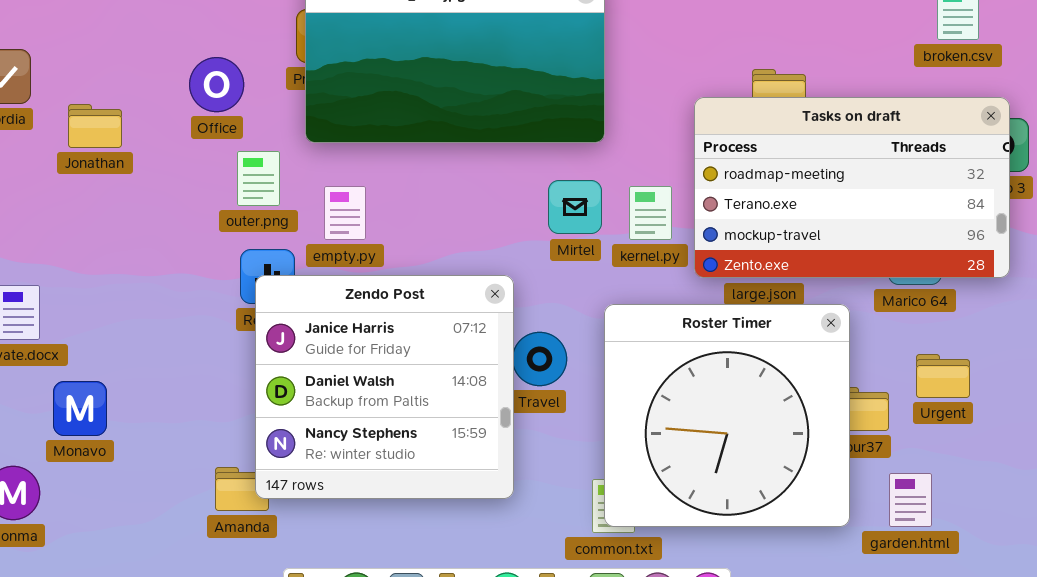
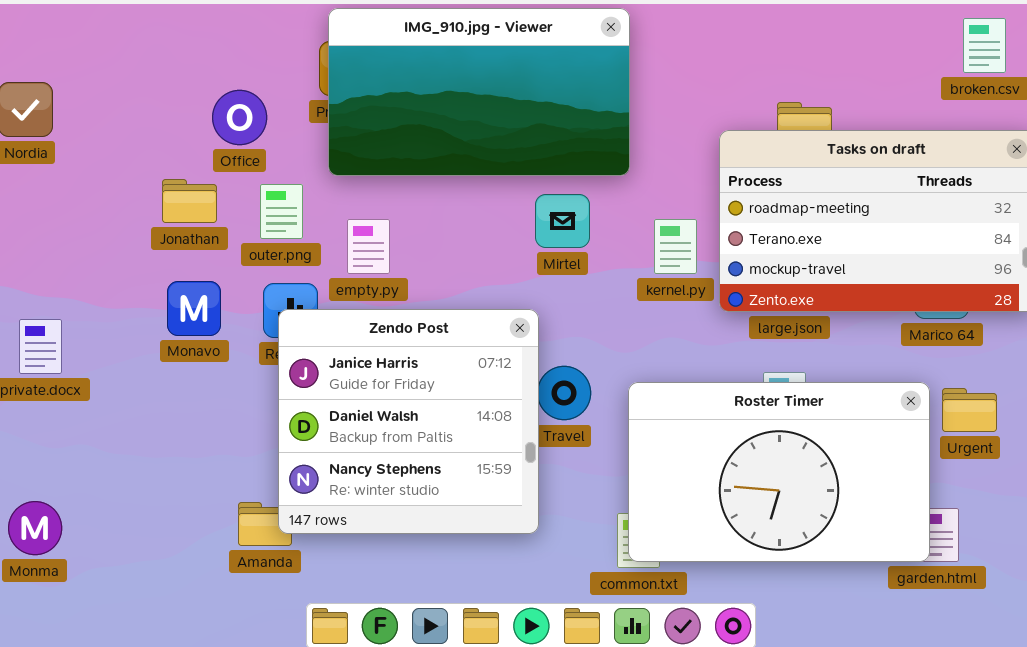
Jonathan: [68,104,122,148] -> [162,179,217,223], moved
Mirtel: [548,180,602,234] -> [535,194,590,248], moved
Roster Timer: [604,304,850,527] -> [628,382,930,562], resized
Monavo: [53,381,107,436] -> [167,281,221,336], moved

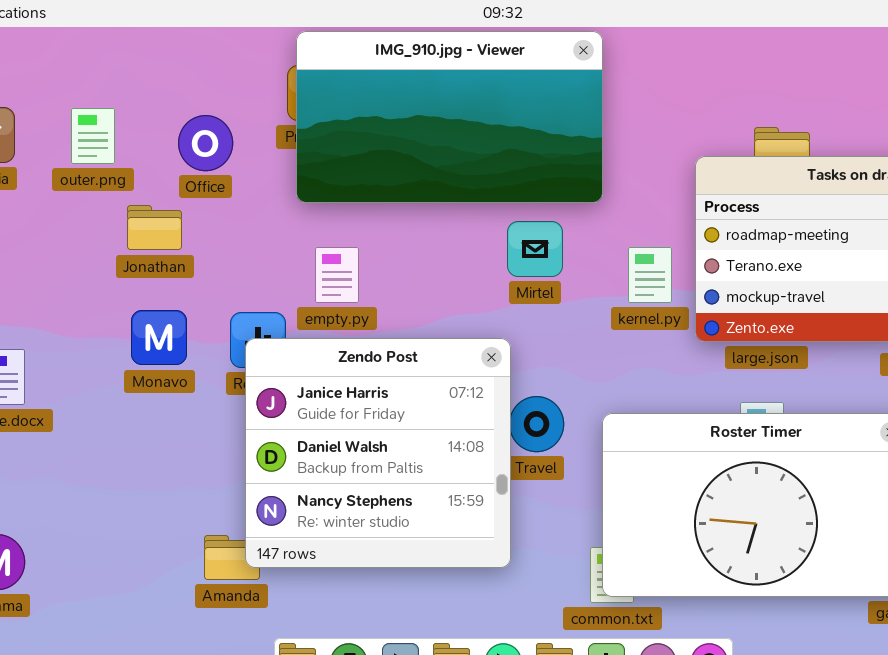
outer.png: [260,184,303,239] -> [71,108,115,164], moved

